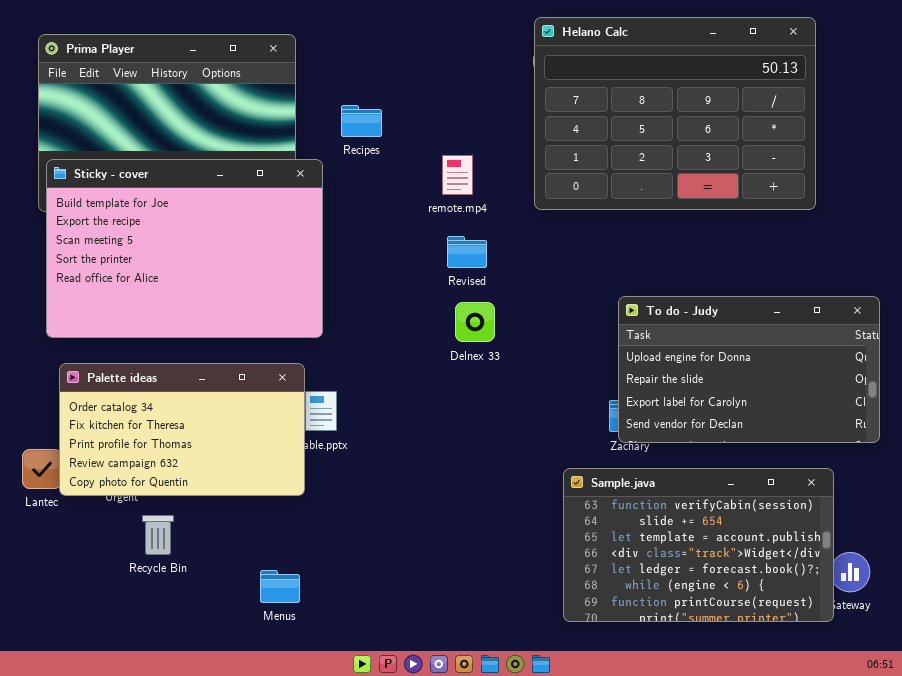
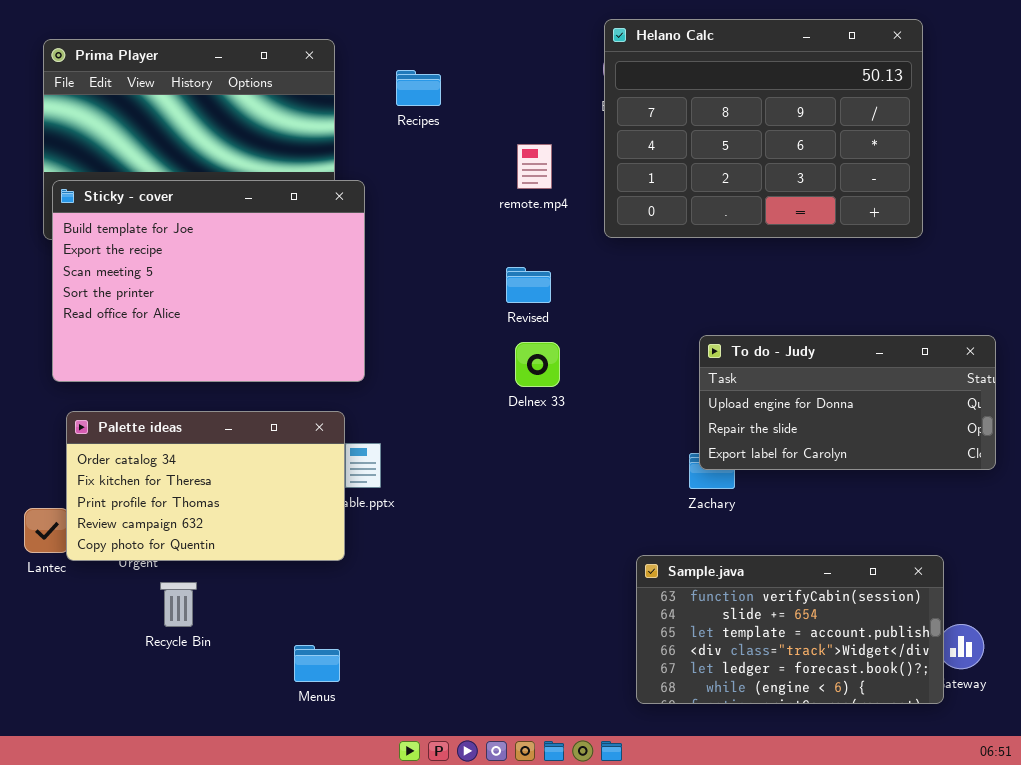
Recipes: [341,105,382,137] -> [396,70,441,106], moved
remote.mp4: [442,155,473,195] -> [517,144,552,189], moved
To do - Judy: [618,296,880,443] -> [699,335,996,470], resized
Sample.java: [563,468,834,622] -> [636,555,944,704], resized

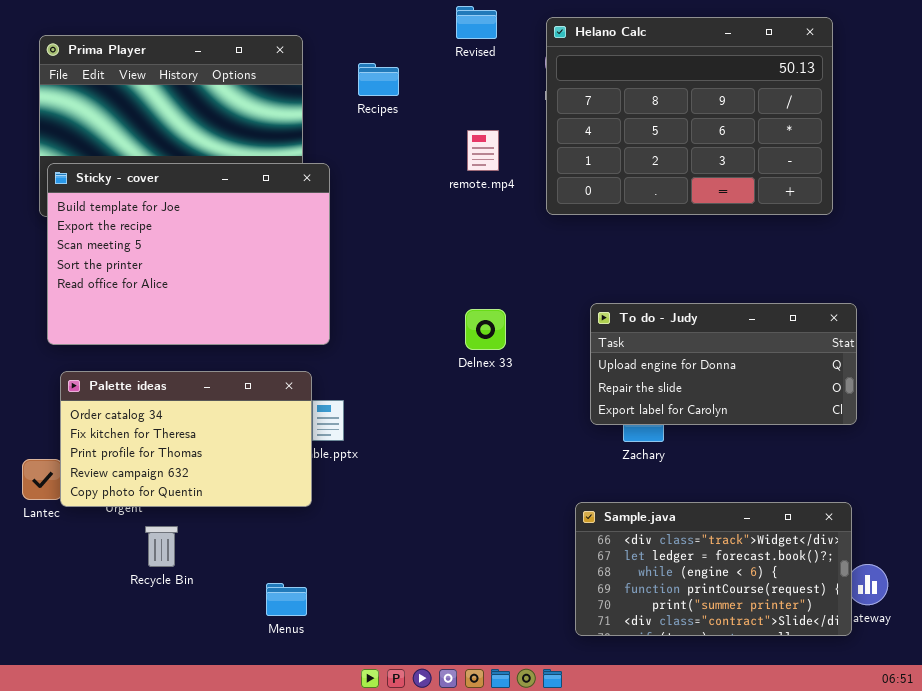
Revised: [506,267,551,303] -> [456,6,497,39], moved
To do - Judy: [699,335,996,470] -> [590,303,857,425], moved
Sample.java: [636,555,944,704] -> [575,502,852,636], scrolled down 3 rows

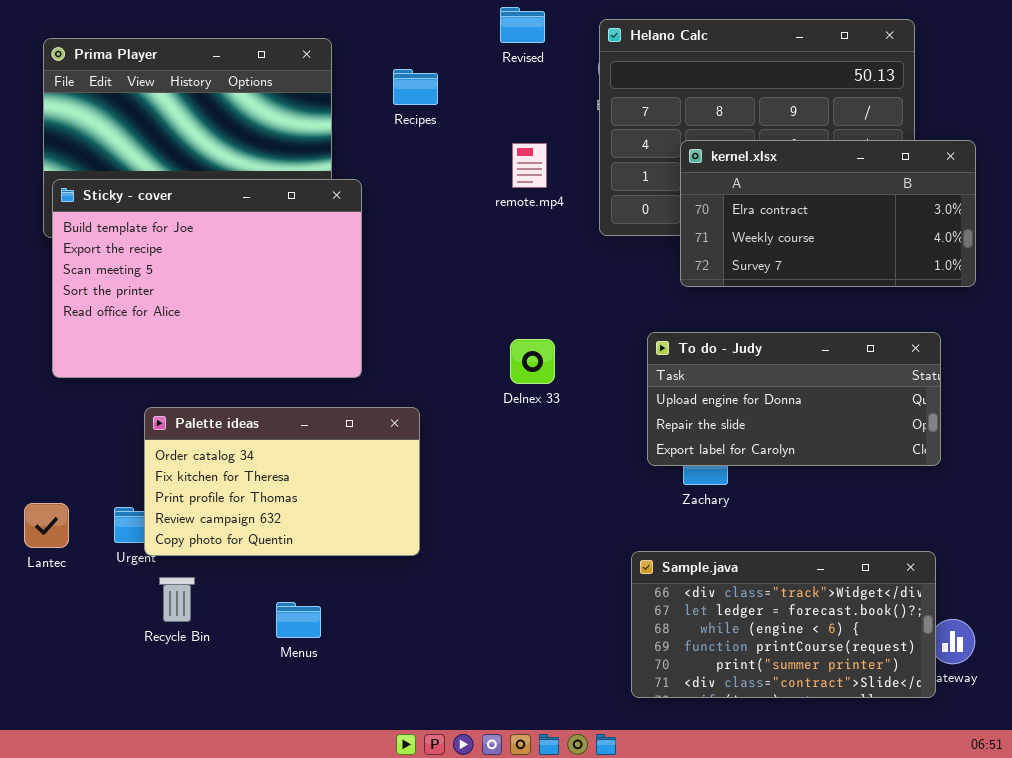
kernel.xlsx: none -> [680,140,976,287], opened
Palette ideas: [60,371,312,507] -> [144,407,420,556], moved
Menus: [266,583,307,616] -> [276,602,321,638], moved

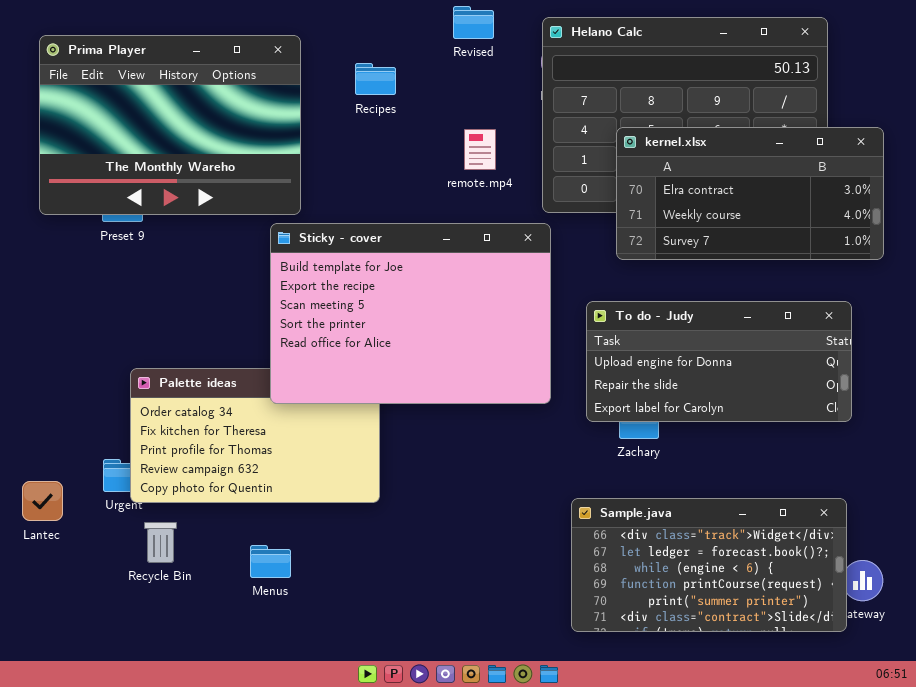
Sticky - cover: [52,179,362,378] -> [270,223,551,404], moved
Lantec: [24,503,69,548] -> [22,481,63,521], moved

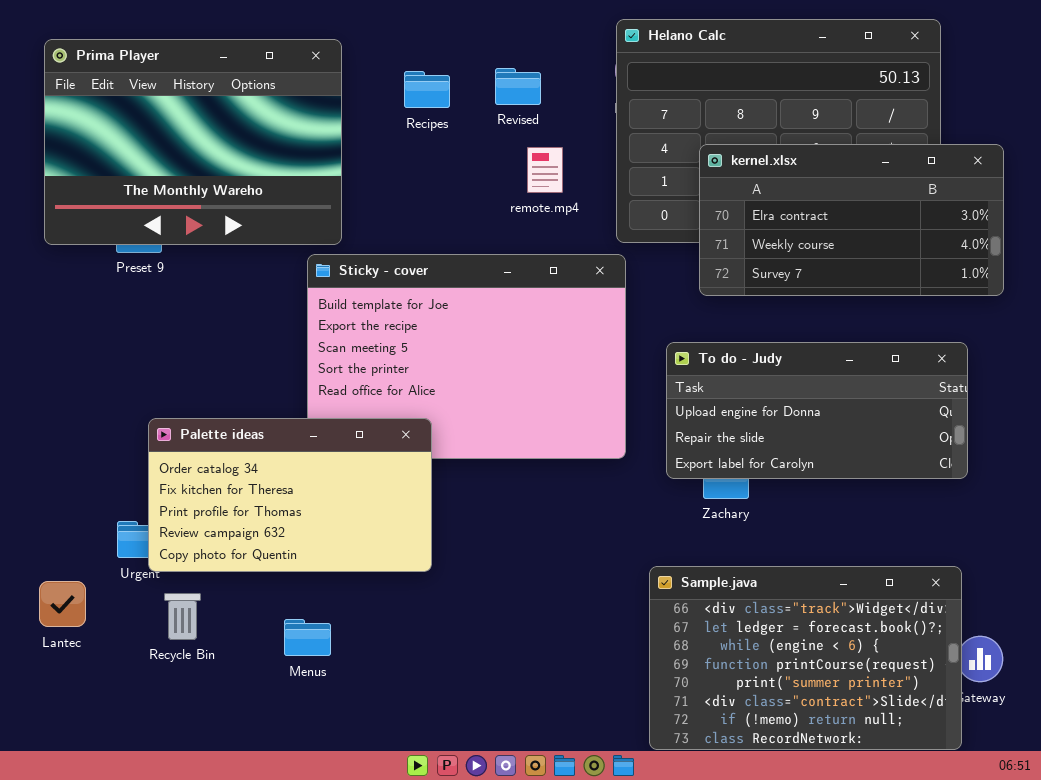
Revised: [453,6,494,39] -> [495,68,541,105], moved
Palette ideas: [130,368,380,503] -> [148,418,432,572], raised
Lantec: [22,481,63,521] -> [39,581,86,627], moved
Sample.java: [571,498,847,632] -> [649,566,962,750], resized

